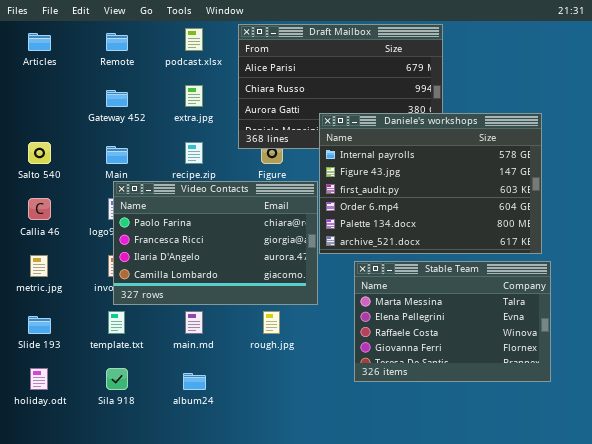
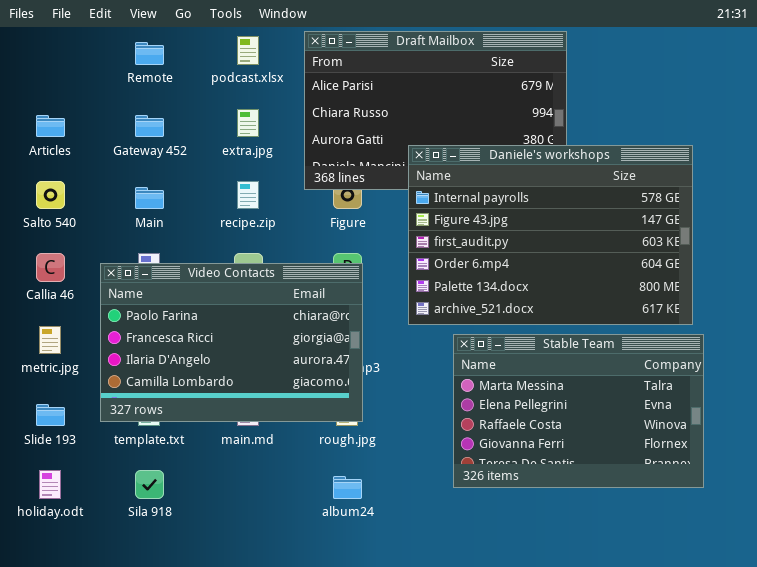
Articles: [28,33,51,51] -> [36,115,65,137], moved
Video Contacts: [113,181,318,305] -> [100,263,363,422], moved
album24: [183,373,206,390] -> [333,476,362,499], moved

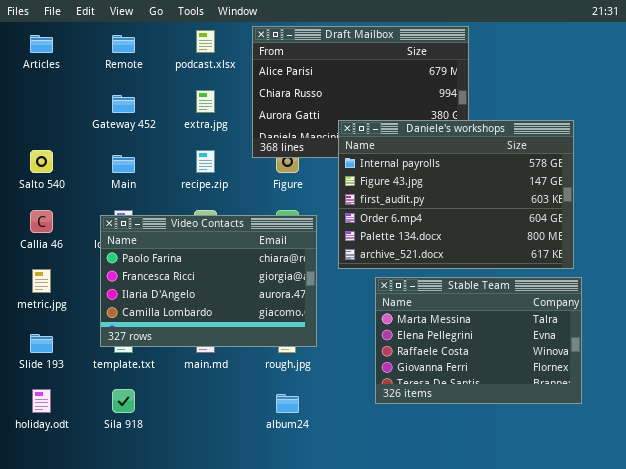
Articles: [36,115,65,137] -> [30,35,53,53], moved
Video Contacts: [100,263,363,422] -> [100,215,317,347], moved

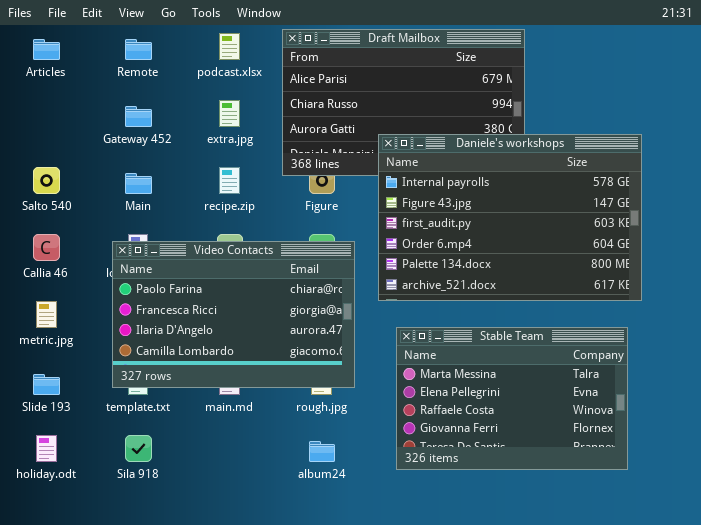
Stable Team: [375,277,582,404] -> [396,327,628,470], moved

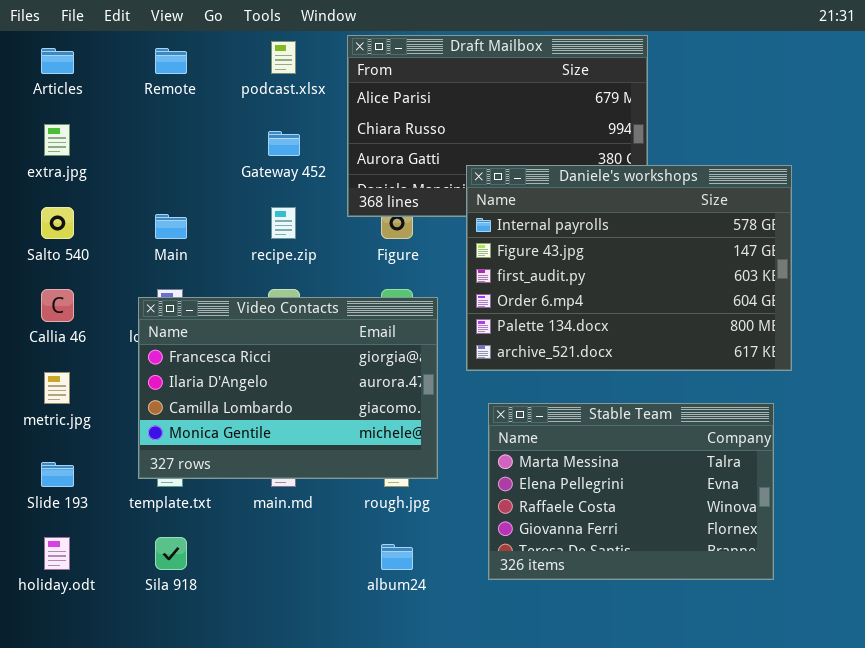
extra.jpg: [219,100,240,127] -> [44,124,70,156], moved
Gateway 452: [125,106,152,127] -> [268,131,300,156], moved
Video Contacts: [112,241,355,388] -> [138,297,438,479], scrolled down 1 row

